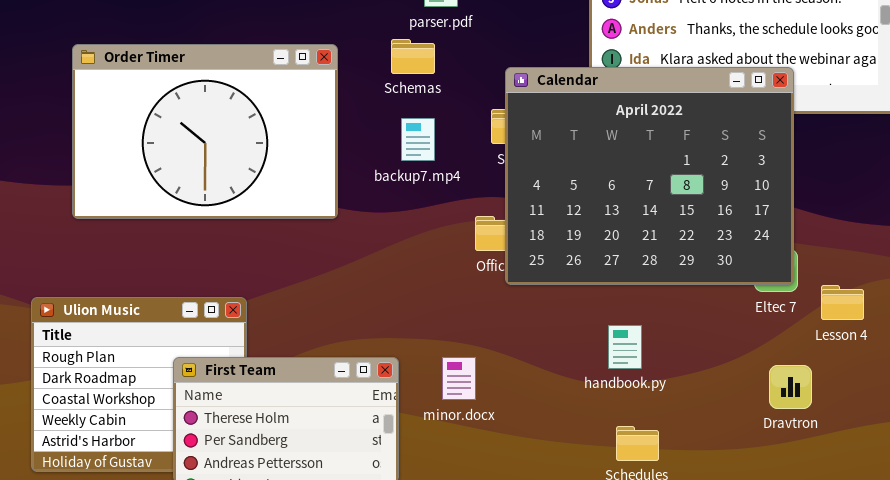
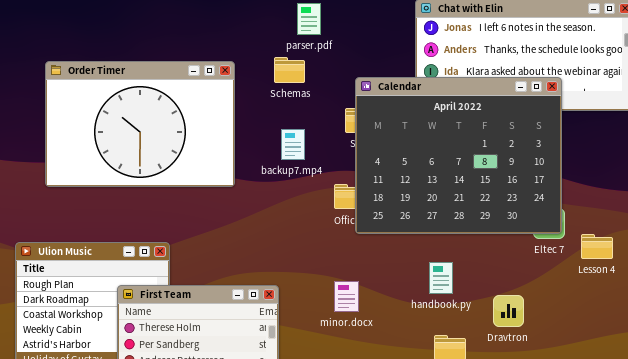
backup7.mp4: [401,118,435,161] -> [281,129,305,160], moved
minor.docx: [442,357,476,400] -> [334,281,359,312], moved
Dravtron: [769,365,812,409] -> [493,295,524,327], moved

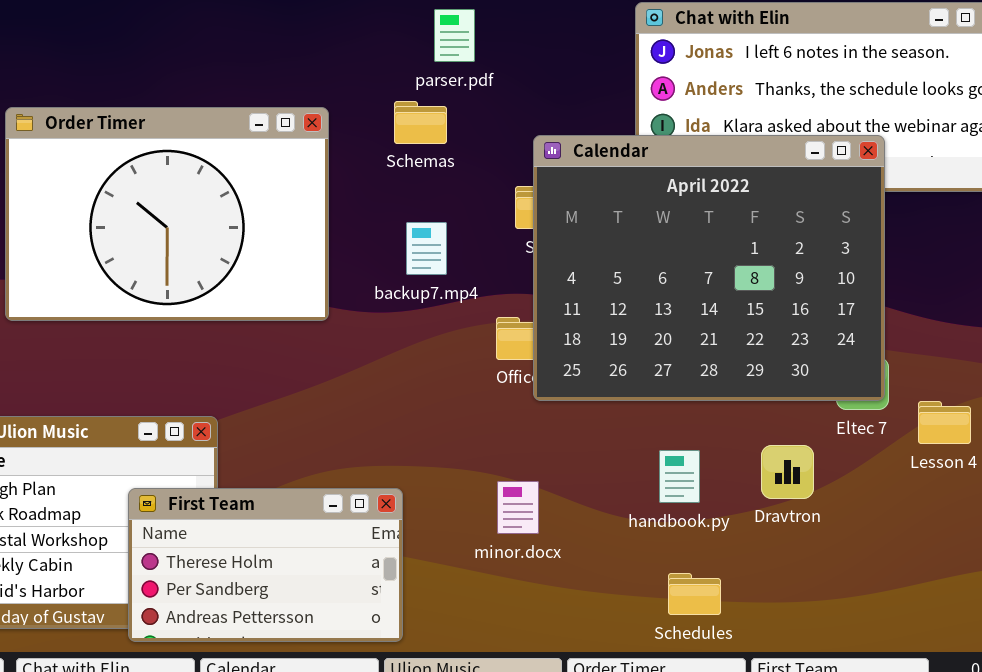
Dravtron: [493,295,524,327] -> [761,445,814,499], moved

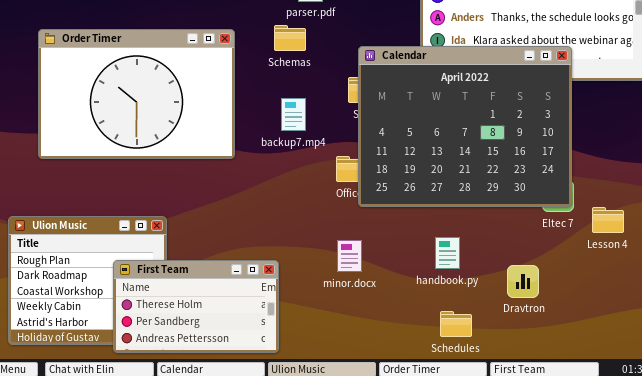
Dravtron: [761,445,814,499] -> [507,265,539,298], moved
minor.docx: [497,481,539,534] -> [337,240,362,272], moved

